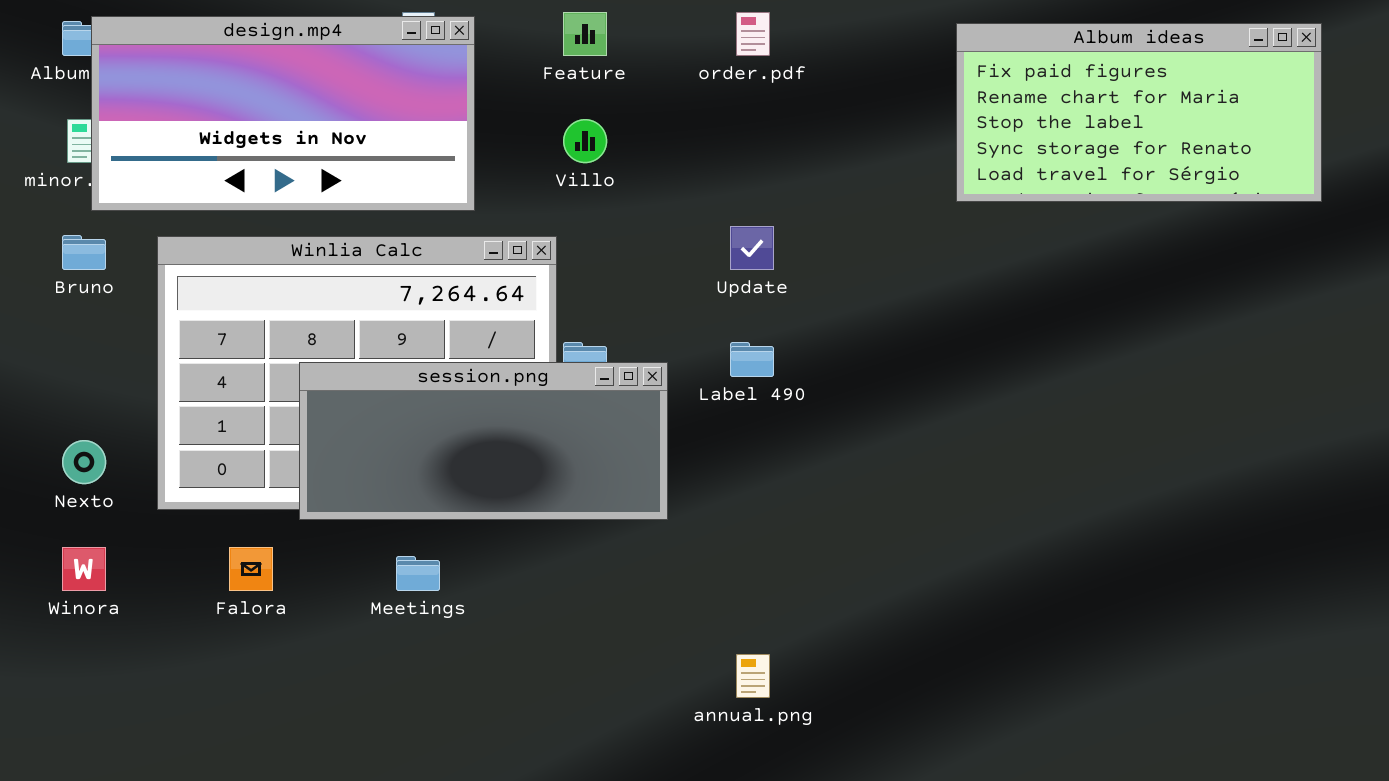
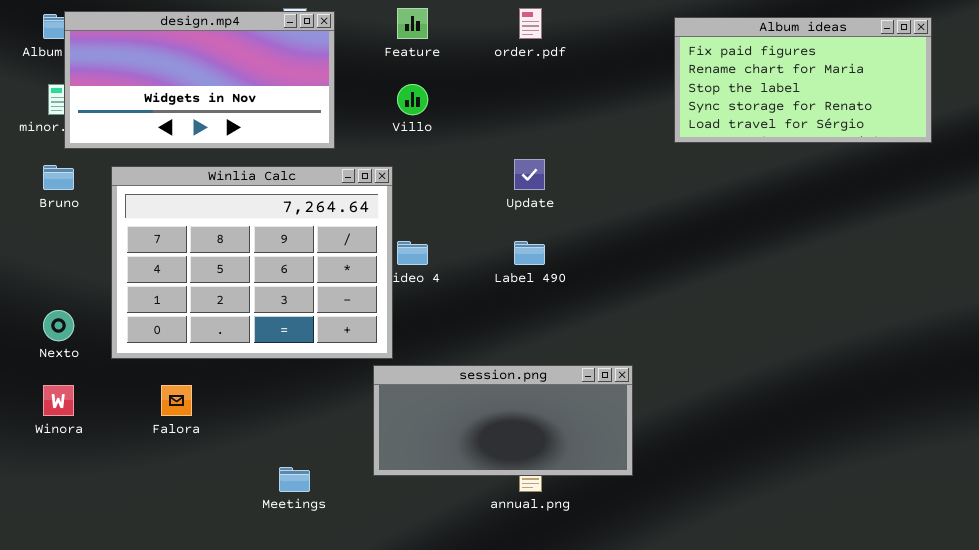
session.png: [299,362,668,520] -> [373,365,633,476], moved
Meetings: [396,556,440,591] -> [279,467,310,492], moved

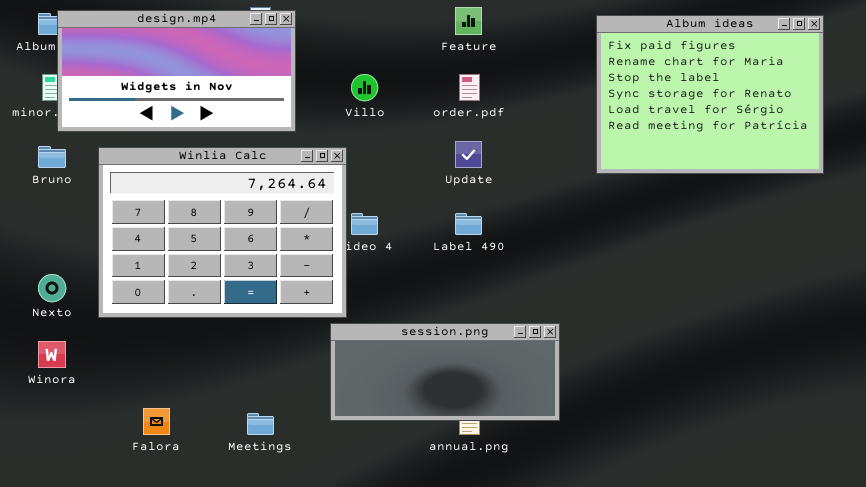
Feature: [397,8,428,39] -> [455,7,482,35], moved
order.pdf: [519,8,542,39] -> [459,74,480,101], moved
Album ideas: [674,17,932,143] -> [596,15,824,174], resized
Falora: [161,385,192,416] -> [143,408,170,435], moved

